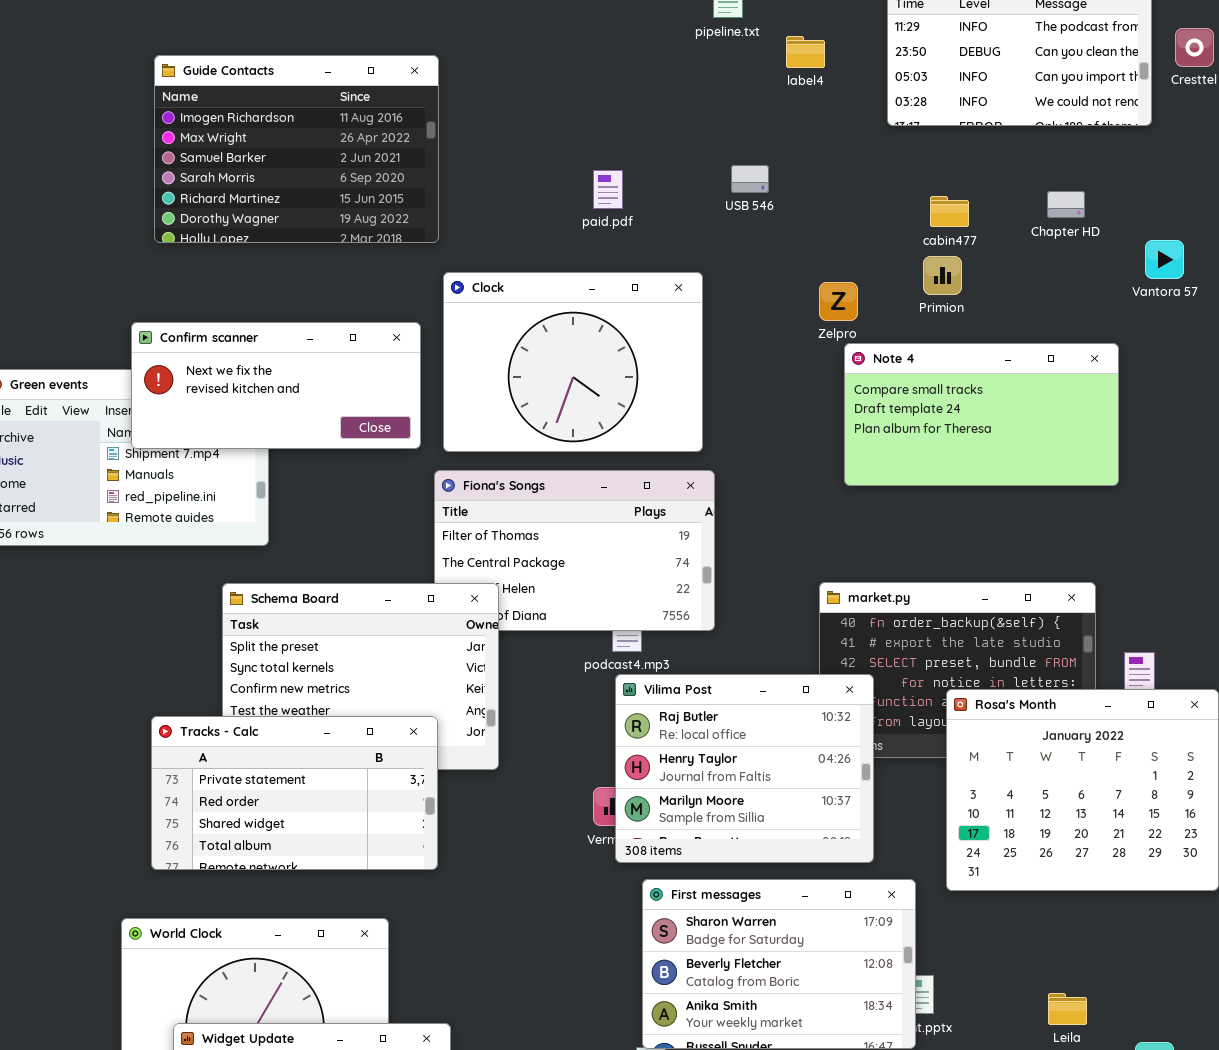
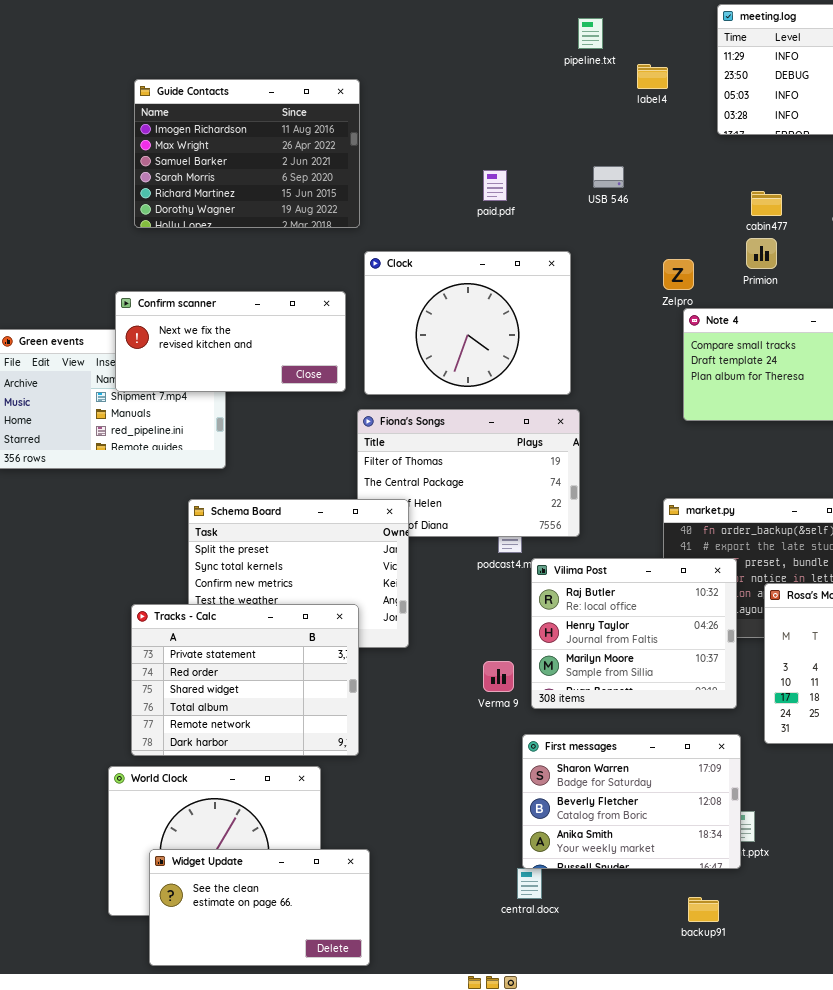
Vilima Post: [615,674,874,863] -> [531,558,737,709], moved
Tracks - Calc: [151,716,438,870] -> [131,604,359,756], resized

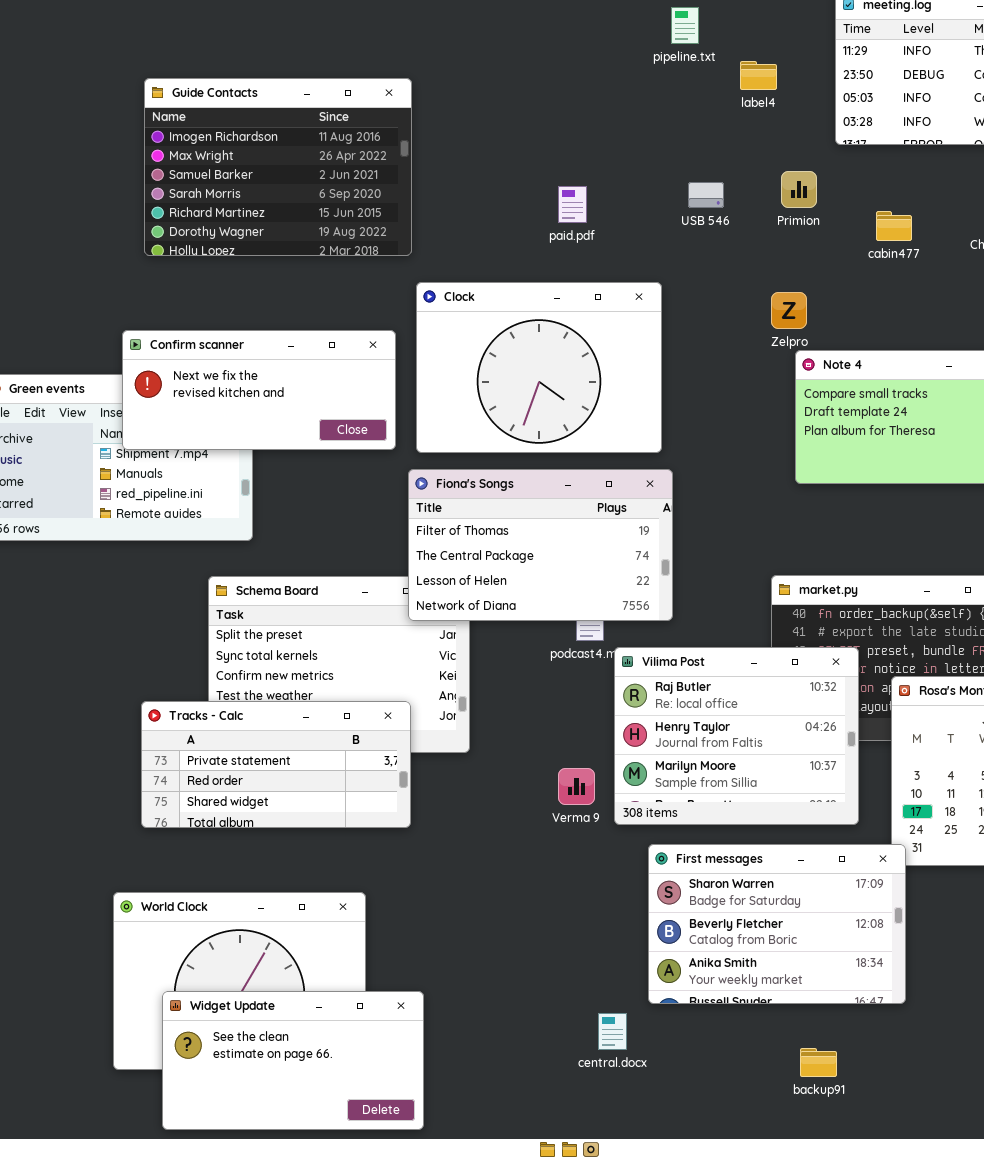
Primion: [746,238,777,269] -> [781,171,817,208], moved
Fiona's Songs: [357,409,580,537] -> [408,469,673,621], raised
Tracks - Calc: [131,604,359,756] -> [141,701,411,828], resized
First messages: [522,734,741,869] -> [648,844,906,1004], moved

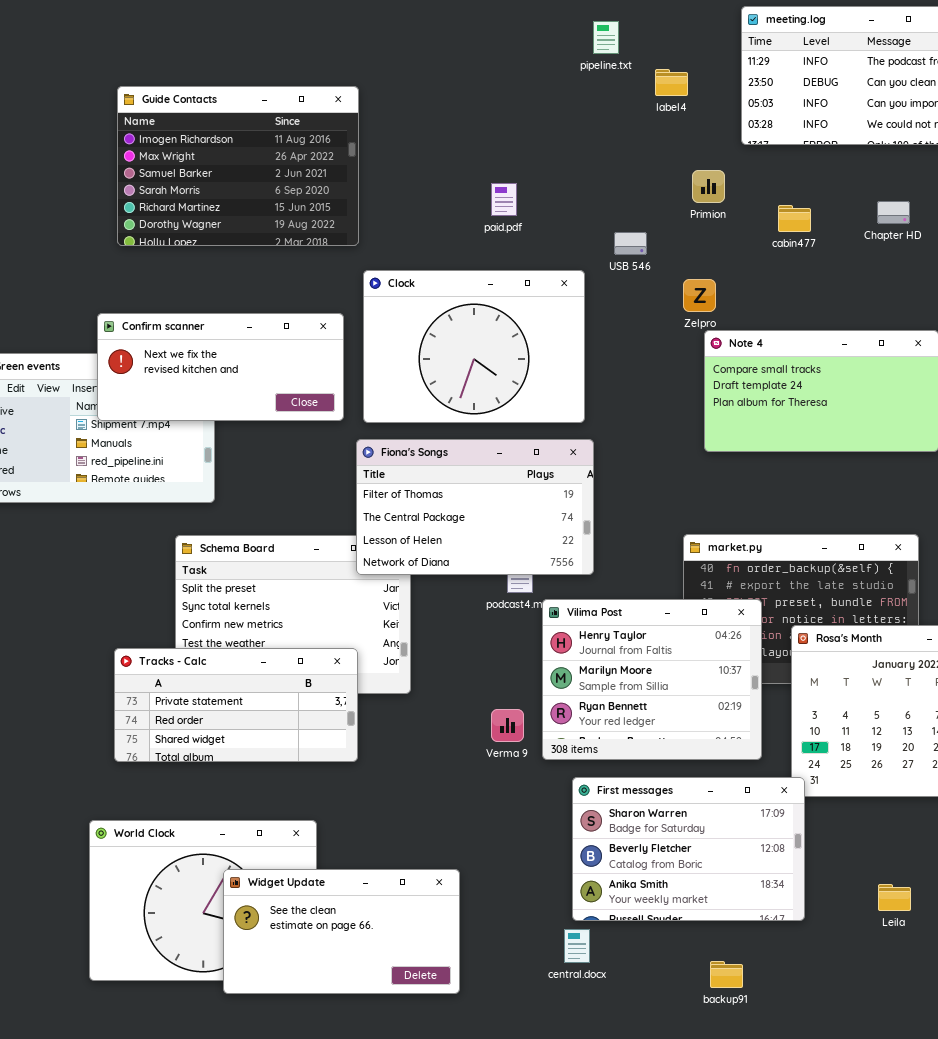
USB 546: [688,182,724,208] -> [614,232,647,255], moved
Vilima Post: [614,647,859,825] -> [542,599,762,760], scrolled down 1 row
Widget Update: [162,991,424,1130] -> [223,869,460,994], moved
central.docx: [598,1013,627,1050] -> [564,929,590,963], moved

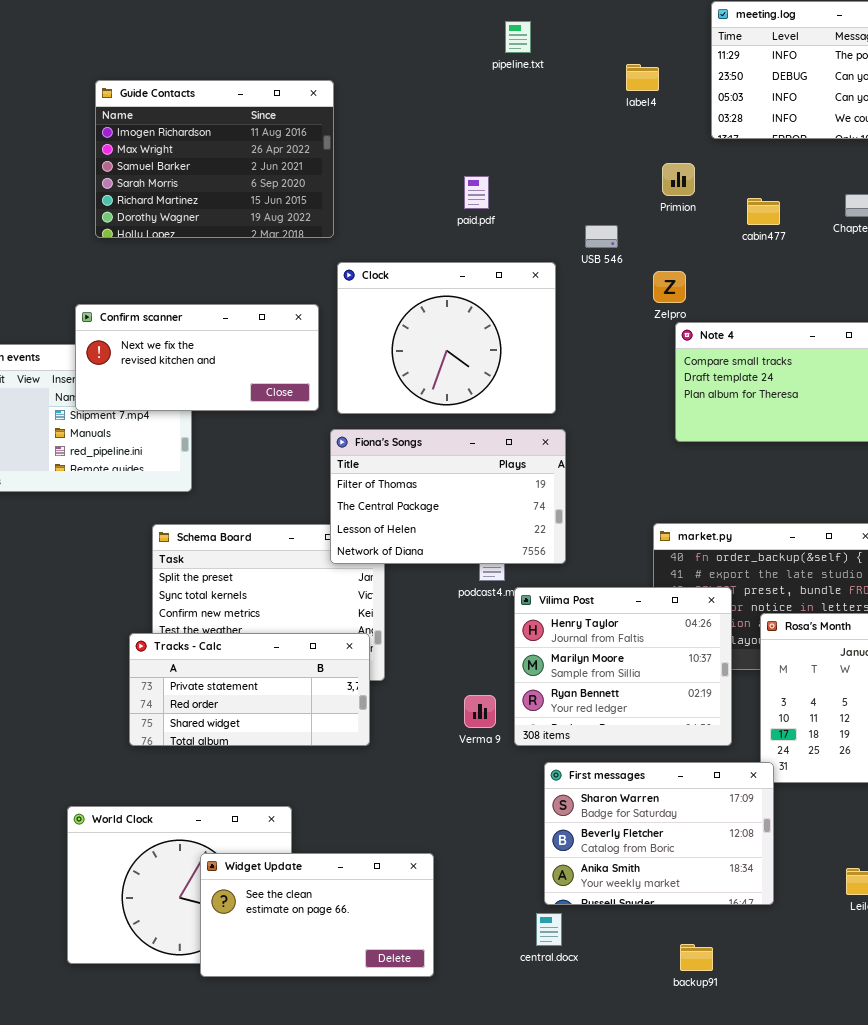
pipeline.txt: [593,21,619,54] -> [505,21,531,53], moved
Tracks - Calc: [114,648,358,762] -> [129,633,370,746], moved

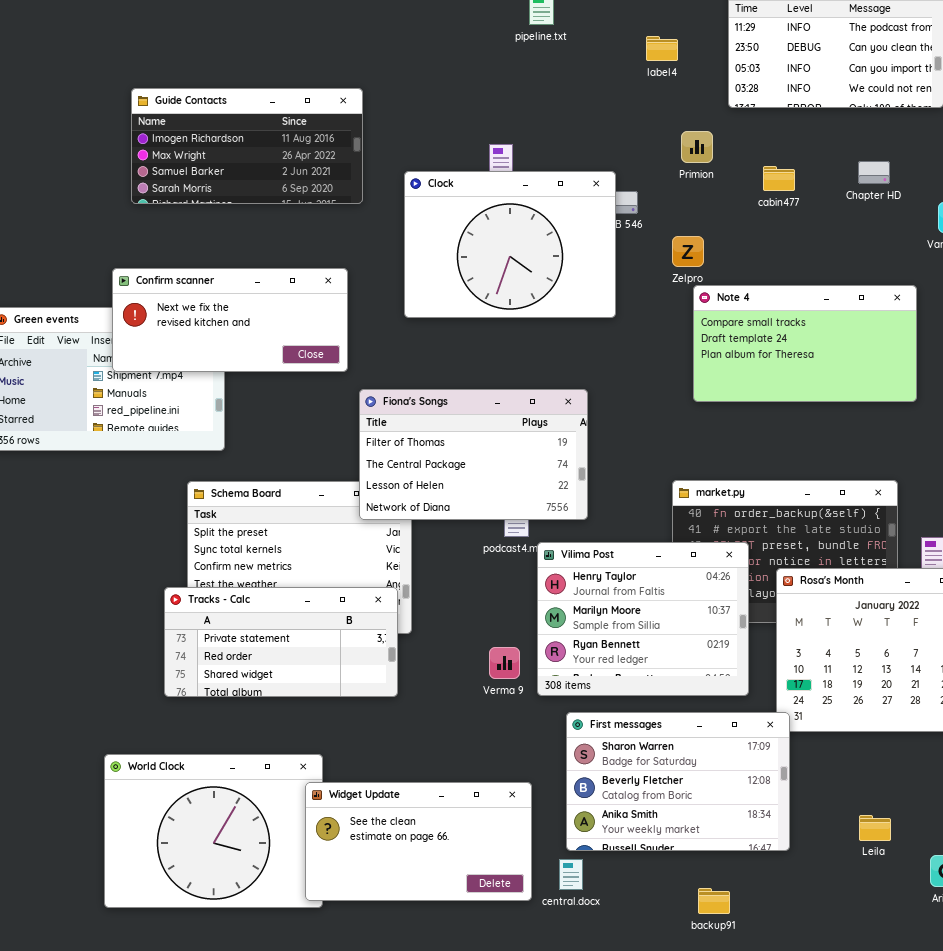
Guide Contacts: [95,80,334,238] -> [131,88,363,204], resized
Clock: [337,262,556,414] -> [404,171,616,318], moved
Widget Update: [200,853,434,977] -> [305,782,532,901], moved

